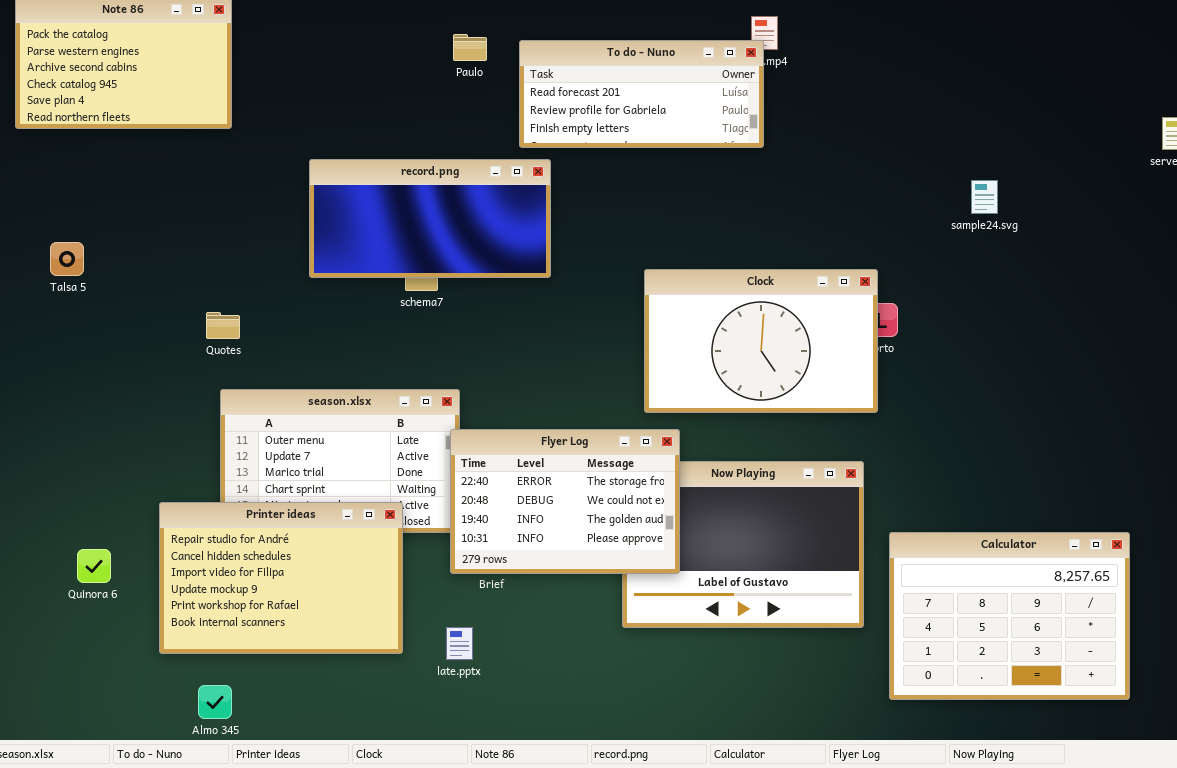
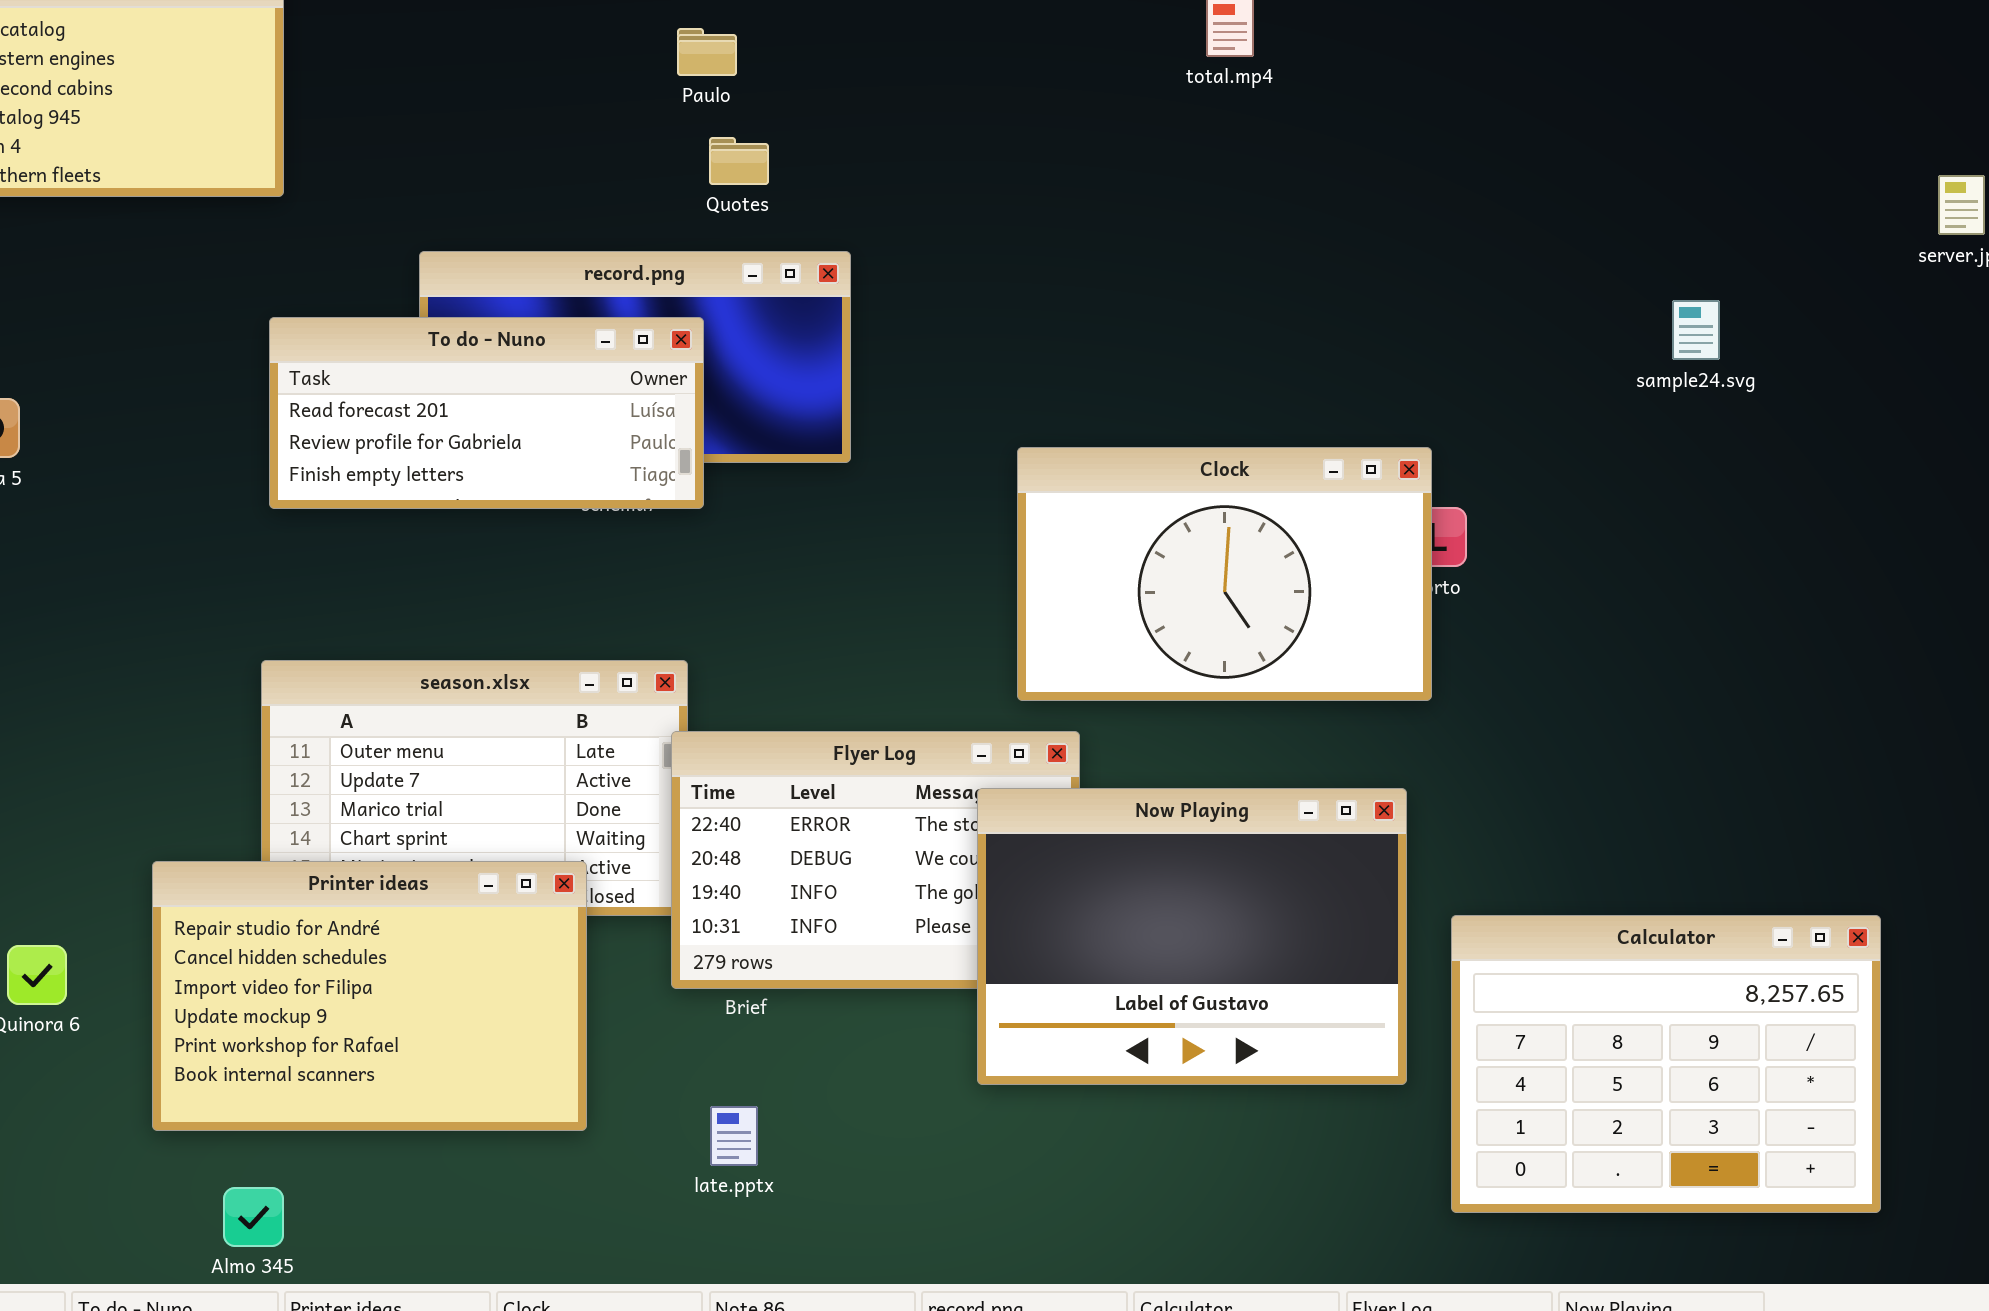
To do - Nuno: [519,40,764,148] -> [269,317,704,509], moved
sample24.svg: [971,180,998,214] -> [1672,300,1720,360], moved
Quotes: [206,312,240,339] -> [709,137,769,185], moved
Now Playing: [622,461,864,628] -> [977,788,1407,1085], raised
late.pptx: [446,627,473,660] -> [710,1106,758,1166], moved

